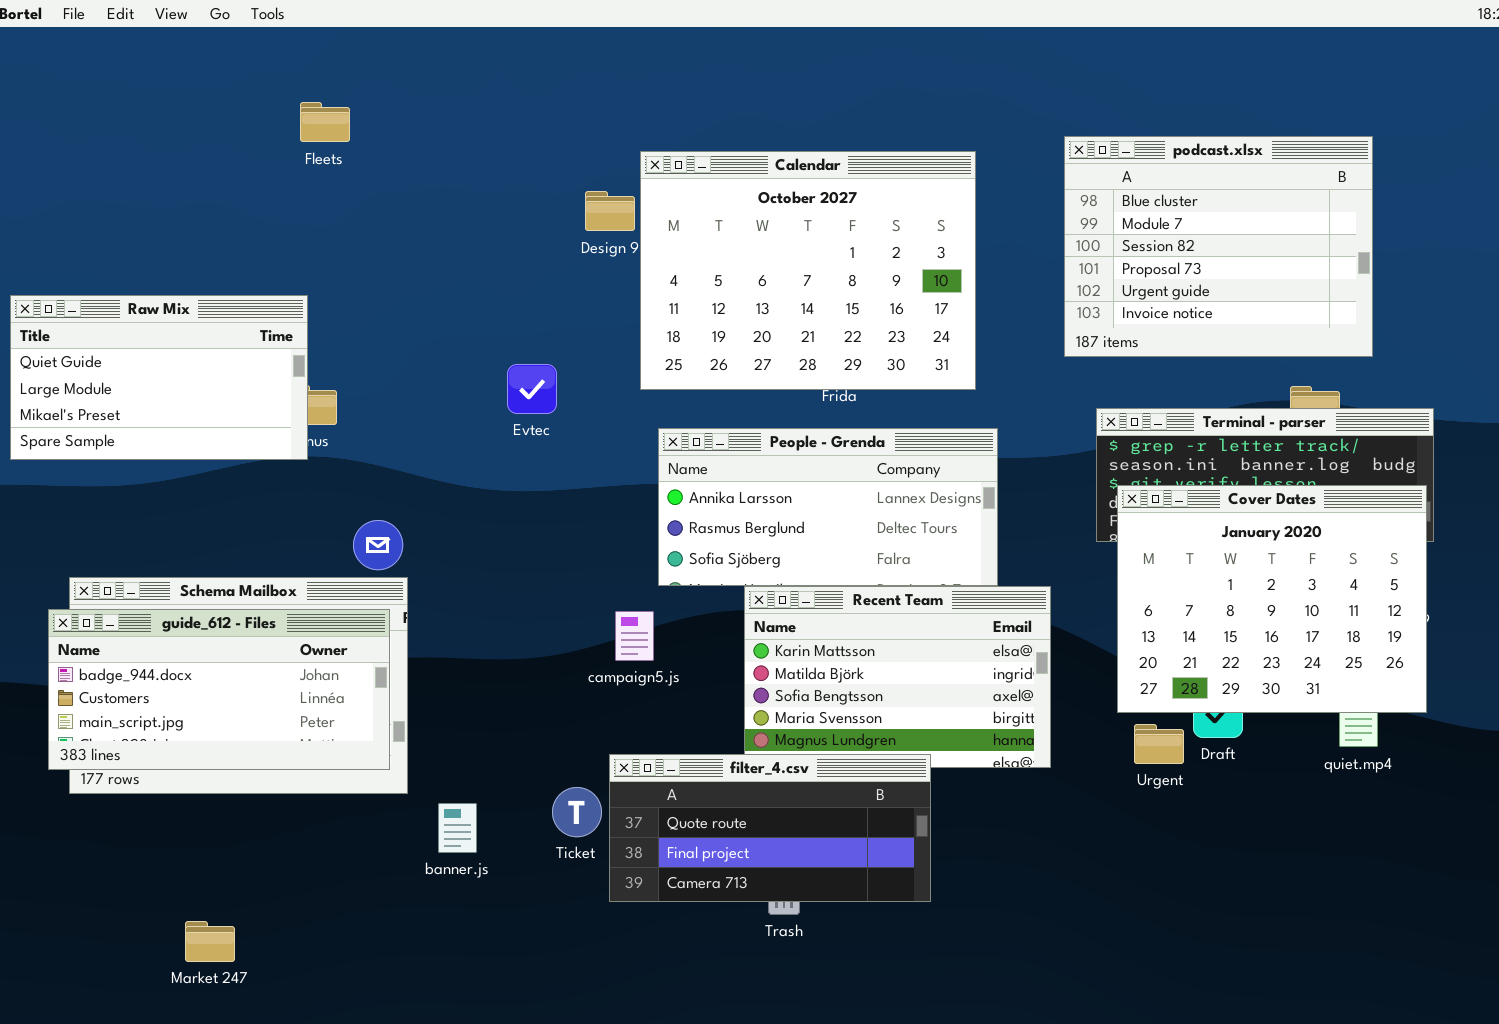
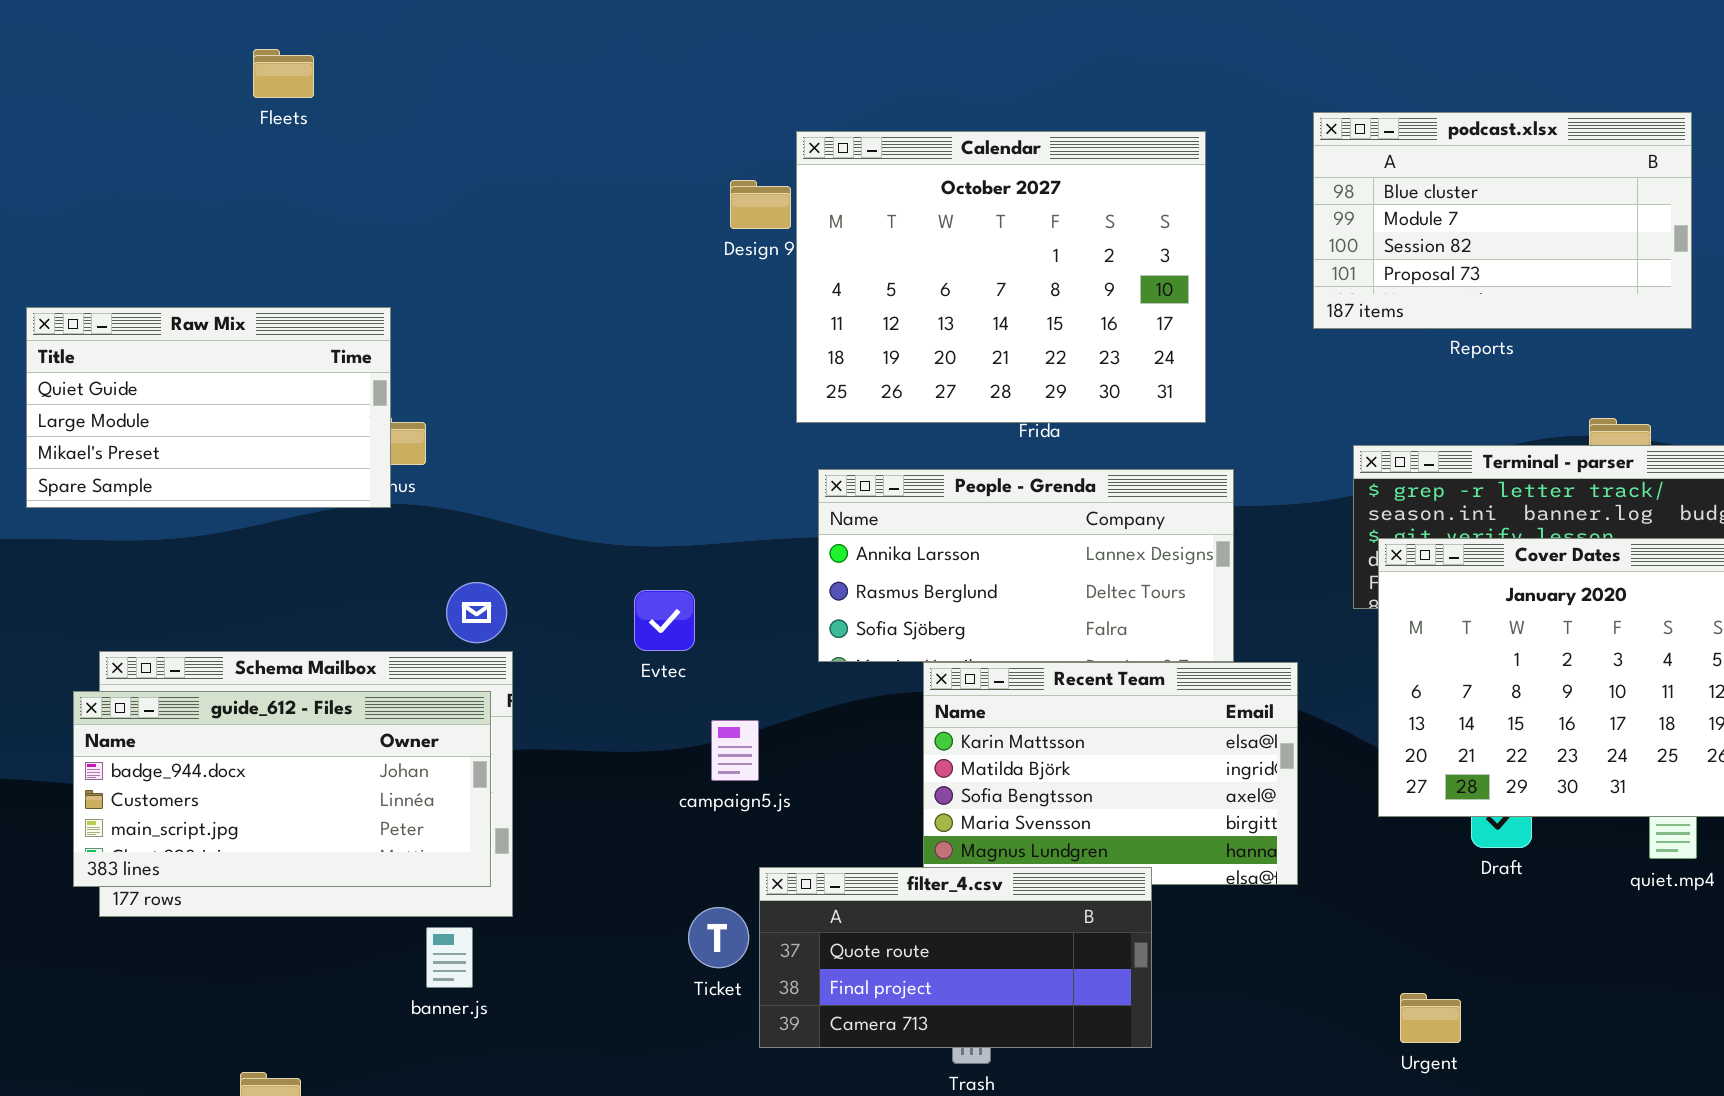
Fleets: [300,102,350,142] -> [253,49,314,98], moved
podcast.xlsx: [1064,136,1373,357] -> [1313,112,1692,329], resized
Evtec: [507,364,557,414] -> [634,590,695,651], moved
campaign5.js: [615,611,654,661] -> [711,720,759,781], moved
Urgent: [1134,724,1184,764] -> [1400,993,1461,1043], moved
banner.js: [438,803,477,853] -> [426,927,473,988], moved

